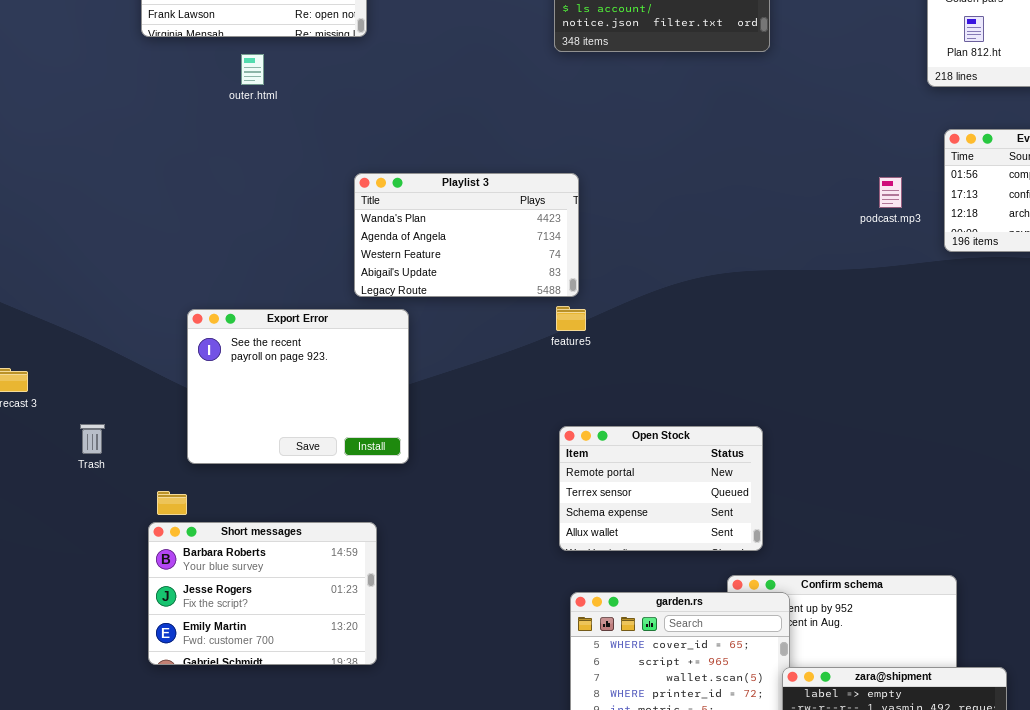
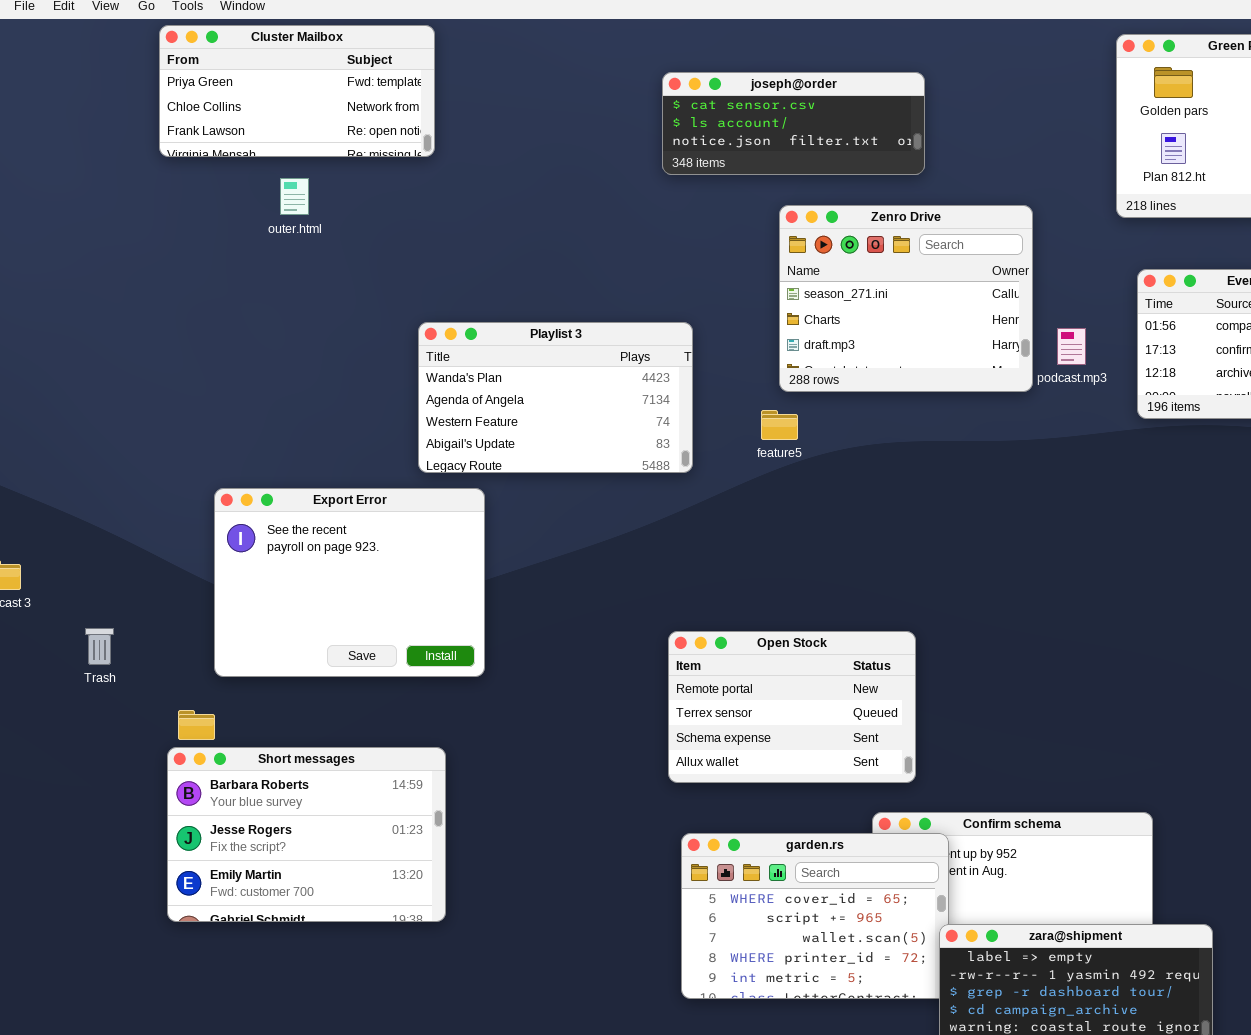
Zenro Drive: none -> [779,205,1033,392], opened
feature5: [556,306,586,331] -> [761,410,798,440], moved

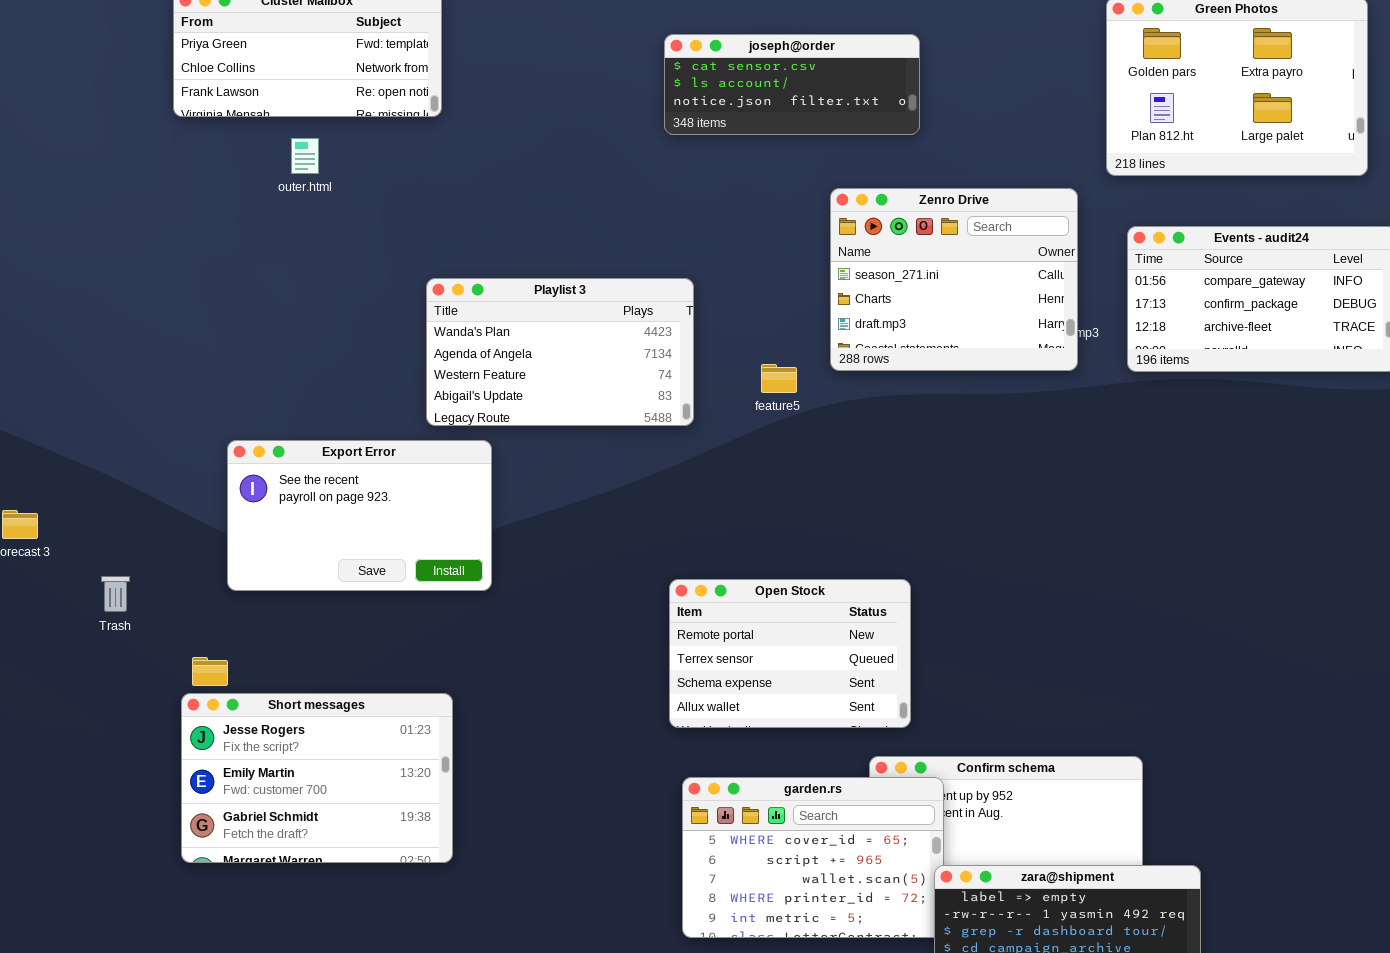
Zenro Drive: [779,205,1033,392] -> [830,188,1078,371], moved
Export Error: [214,488,485,677] -> [227,440,492,591], resized
Short messages: [167,747,446,922] -> [181,693,453,863], scrolled down 1 row

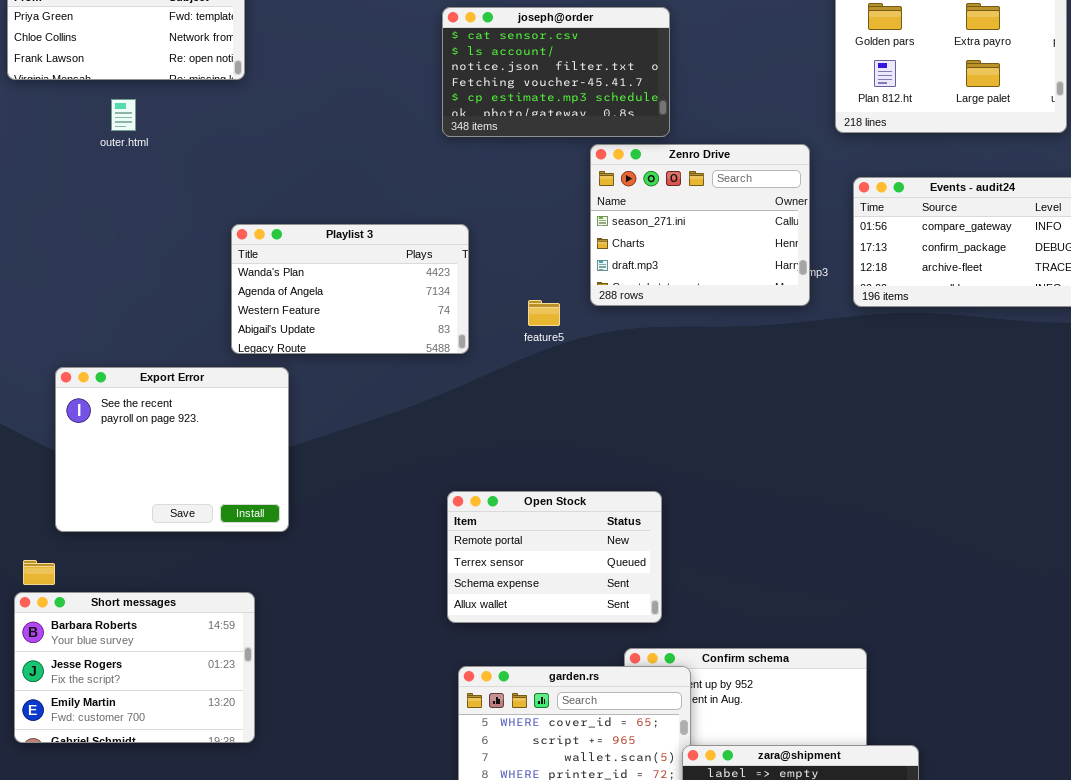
joseph@order: [664,34,920,135] -> [442,7,670,137], resized
Export Error: [227,440,492,591] -> [55,367,289,532], resized
Short messages: [181,693,453,863] -> [14,592,255,743], scrolled up 1 row

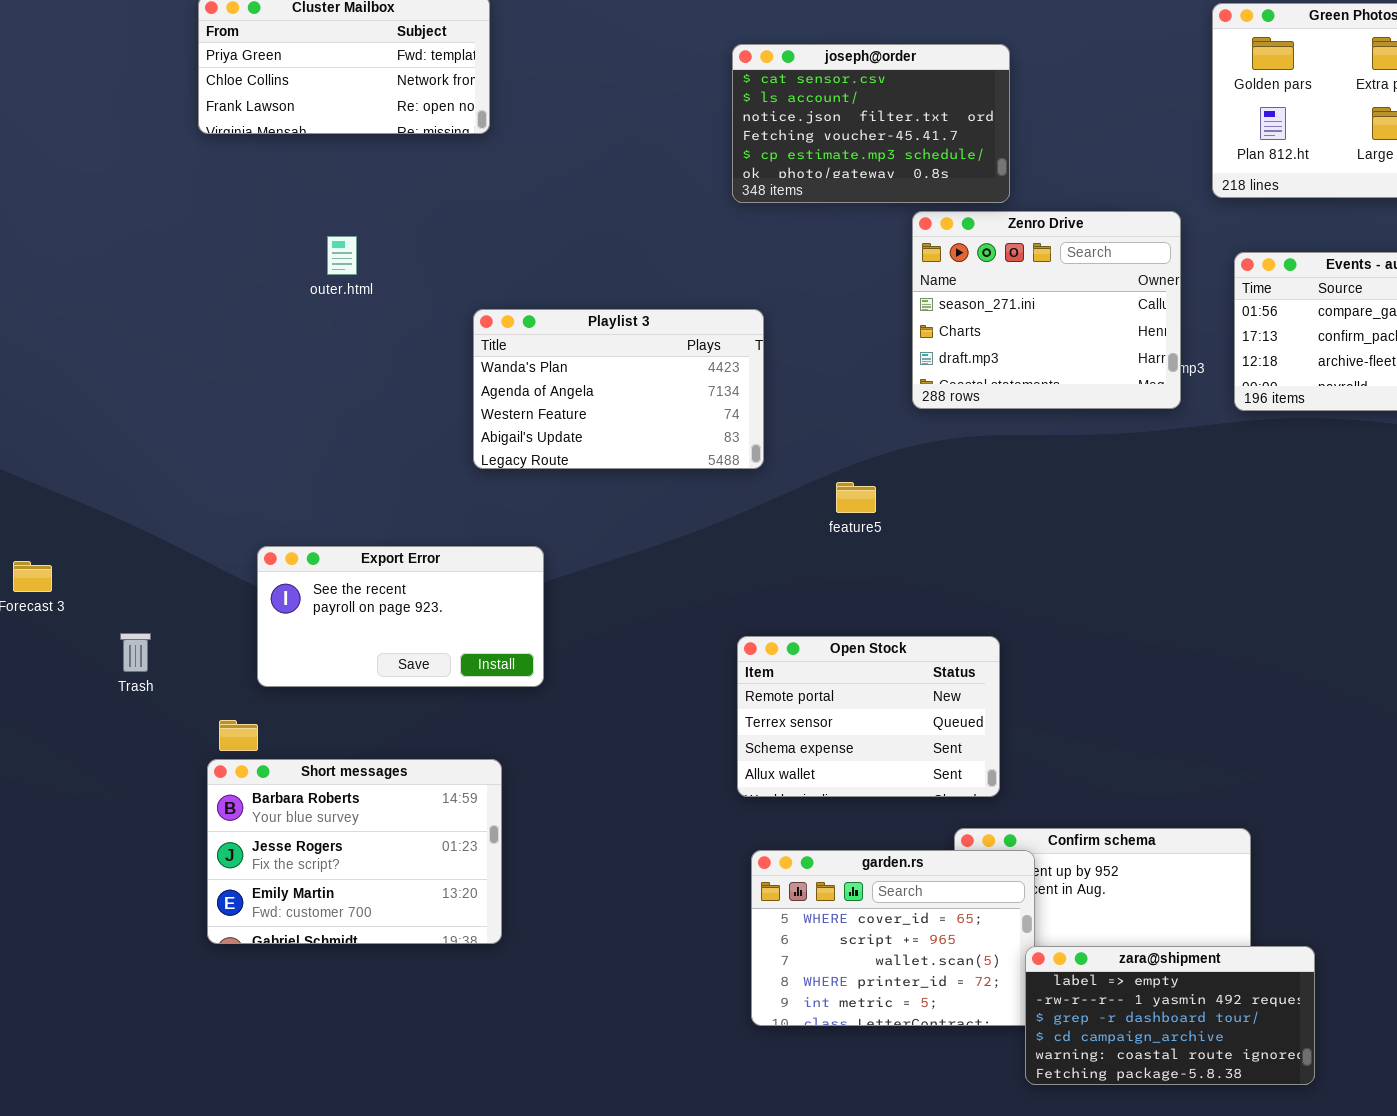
outer.html: [111,99,136,131] -> [327,236,357,275], moved
feature5: [528,300,560,326] -> [836,482,876,513], moved
Export Error: [55,367,289,532] -> [257,546,544,687], resized

